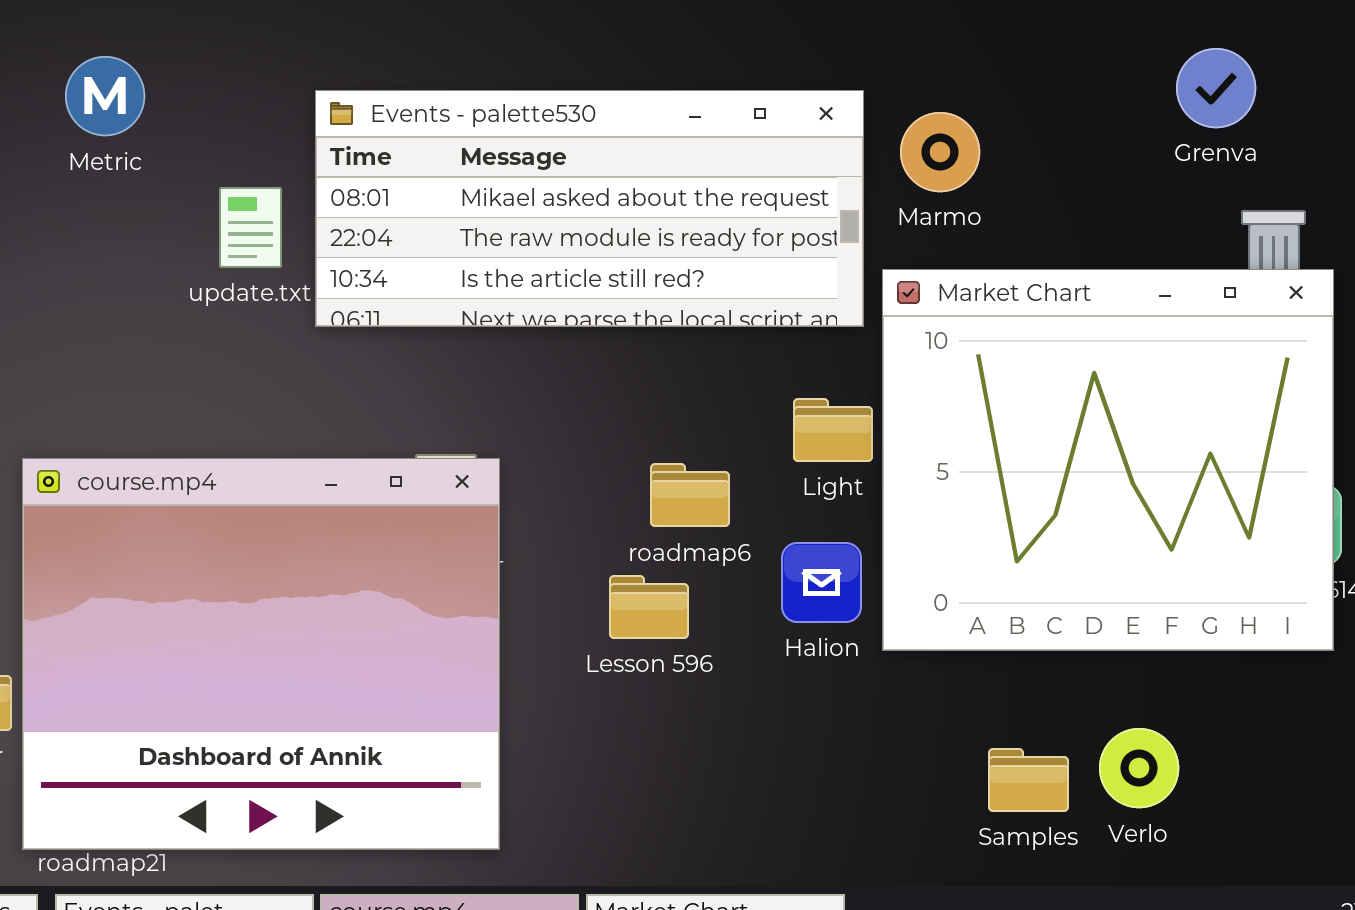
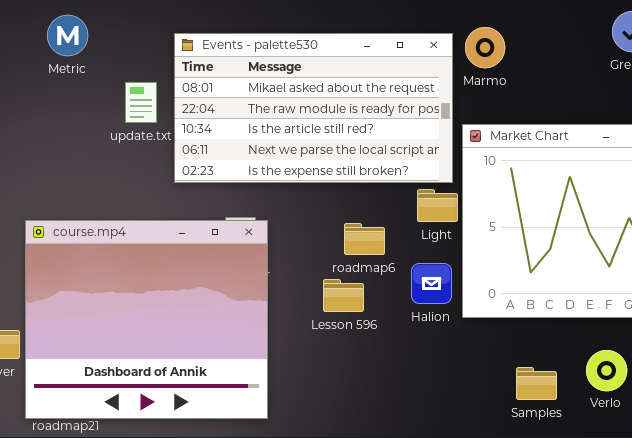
Events - palette530: [315,90,864,327] -> [174,33,453,183], resized
Marmo: [900,112,980,192] -> [465,27,505,68], moved
Verlo: [1099,728,1179,808] -> [586,350,627,391], moved

